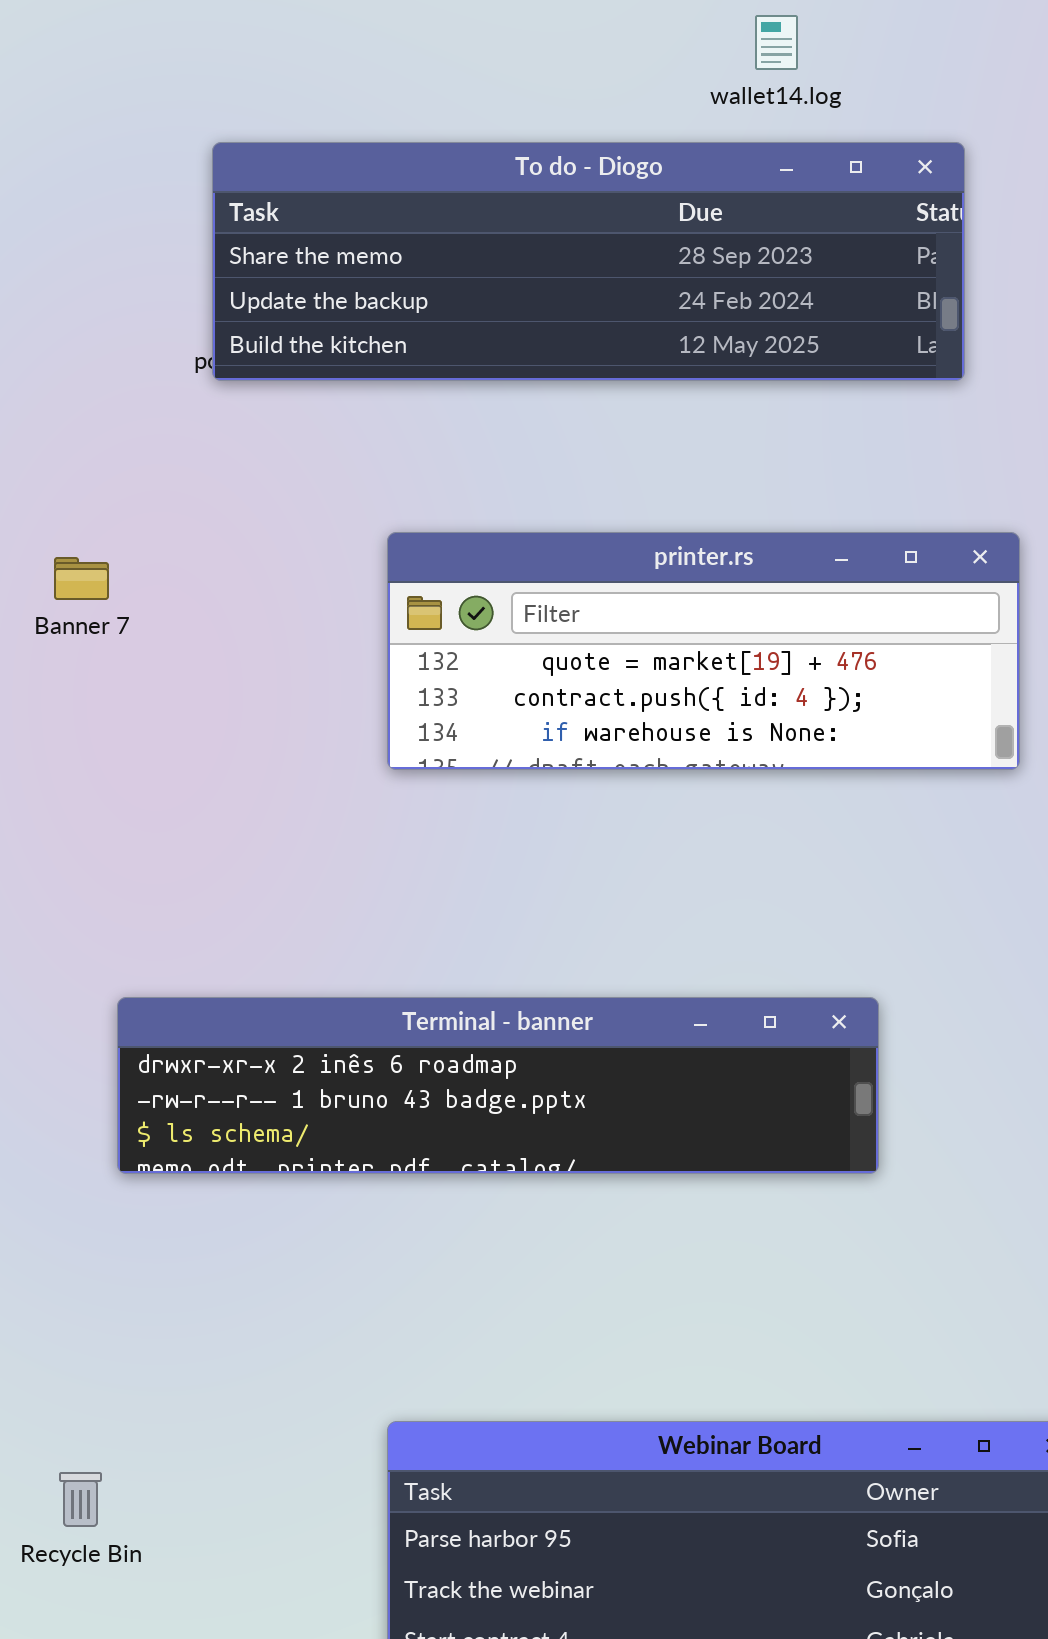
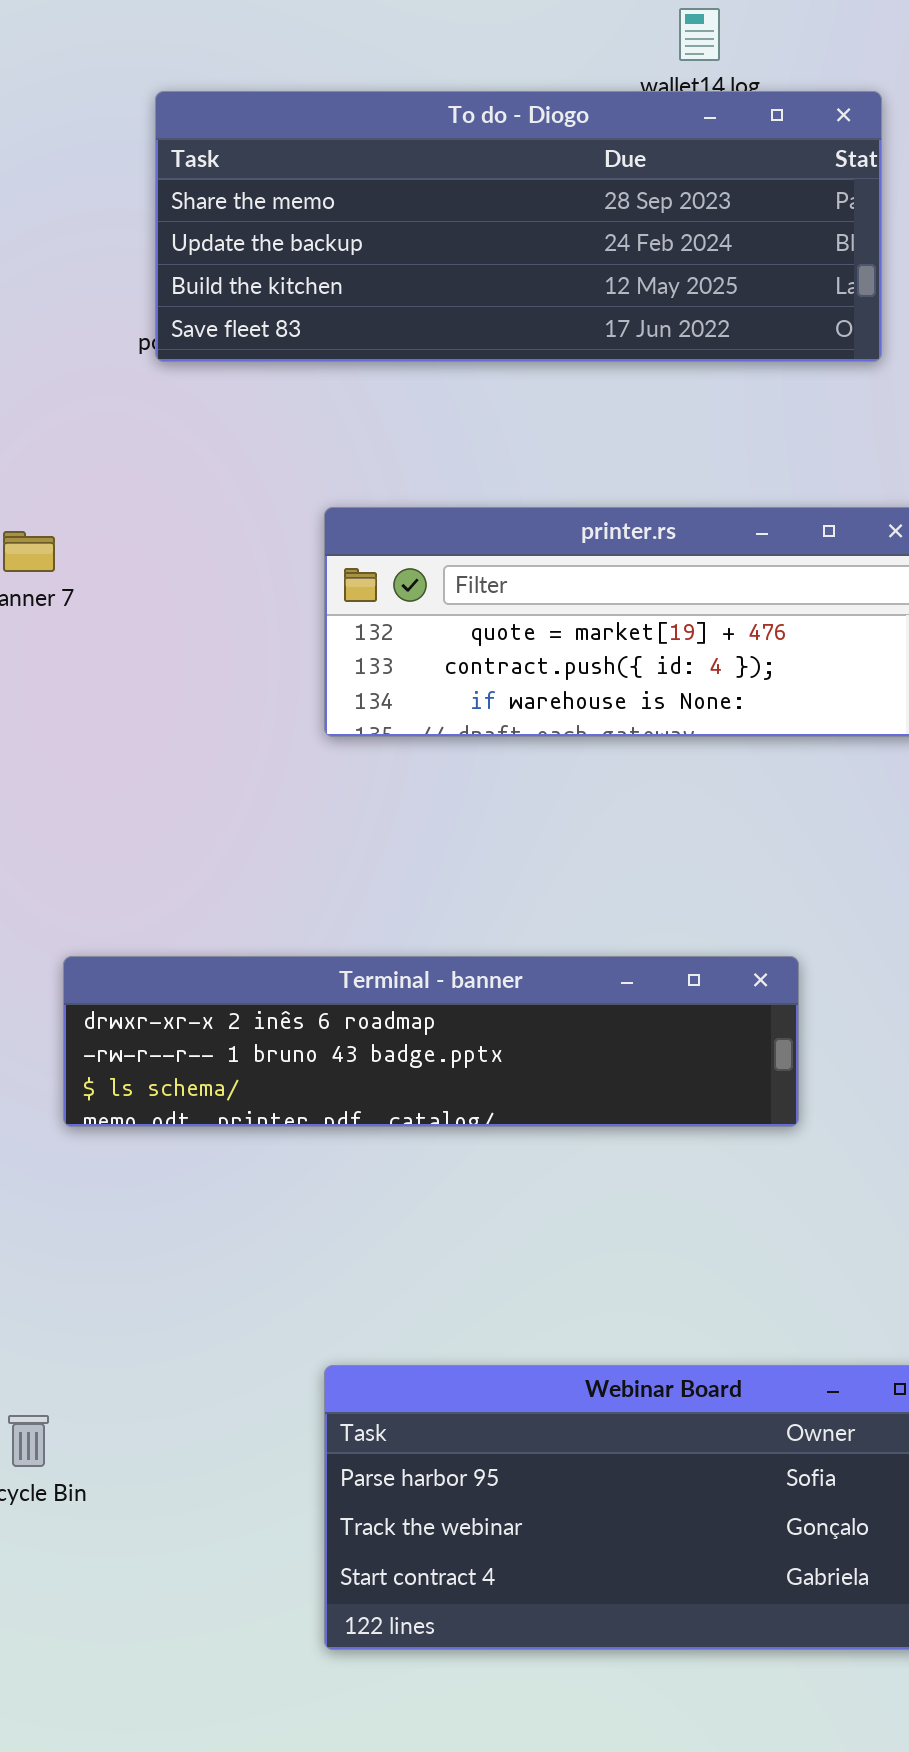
To do - Diogo: [212,142,965,381] -> [155,91,882,362], resized

